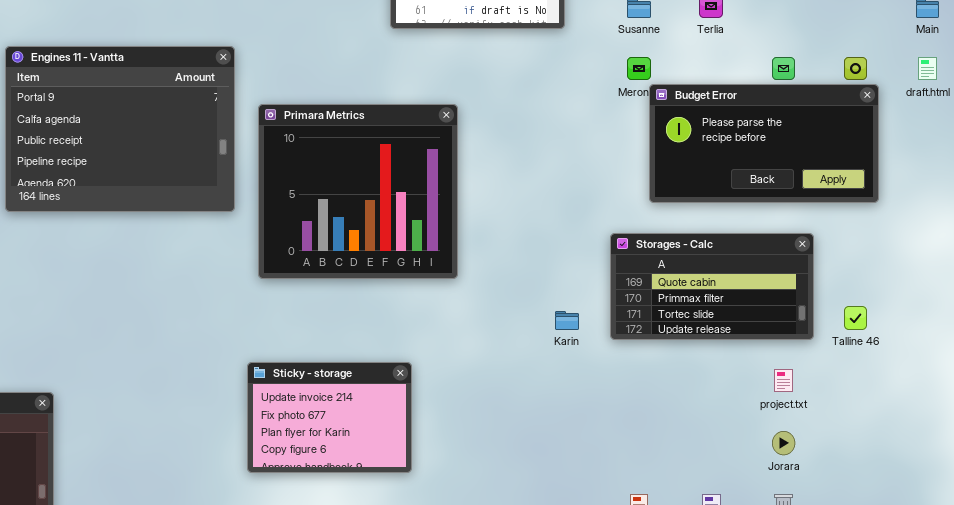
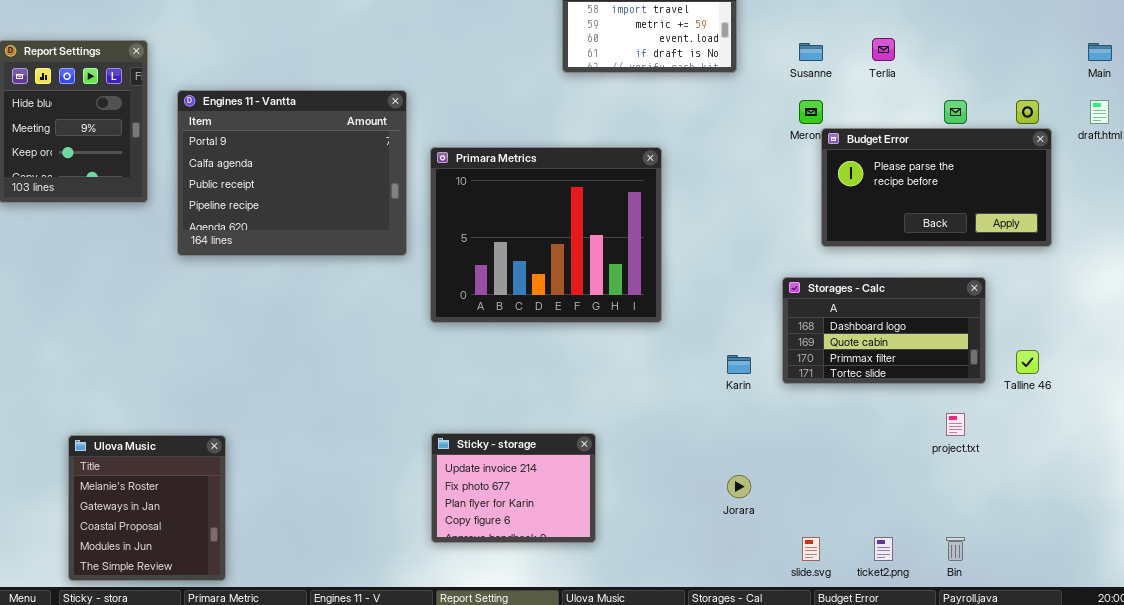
Primara Metrics: [258,104,458,279] -> [430,147,662,323], resized
Storages - Calc: [610,233,814,340] -> [782,277,986,384], scrolled up 1 row
Sticky - storage: [247,362,412,473] -> [431,433,596,543], moved
Jorara: [772,431,795,455] -> [727,475,751,498], moved

